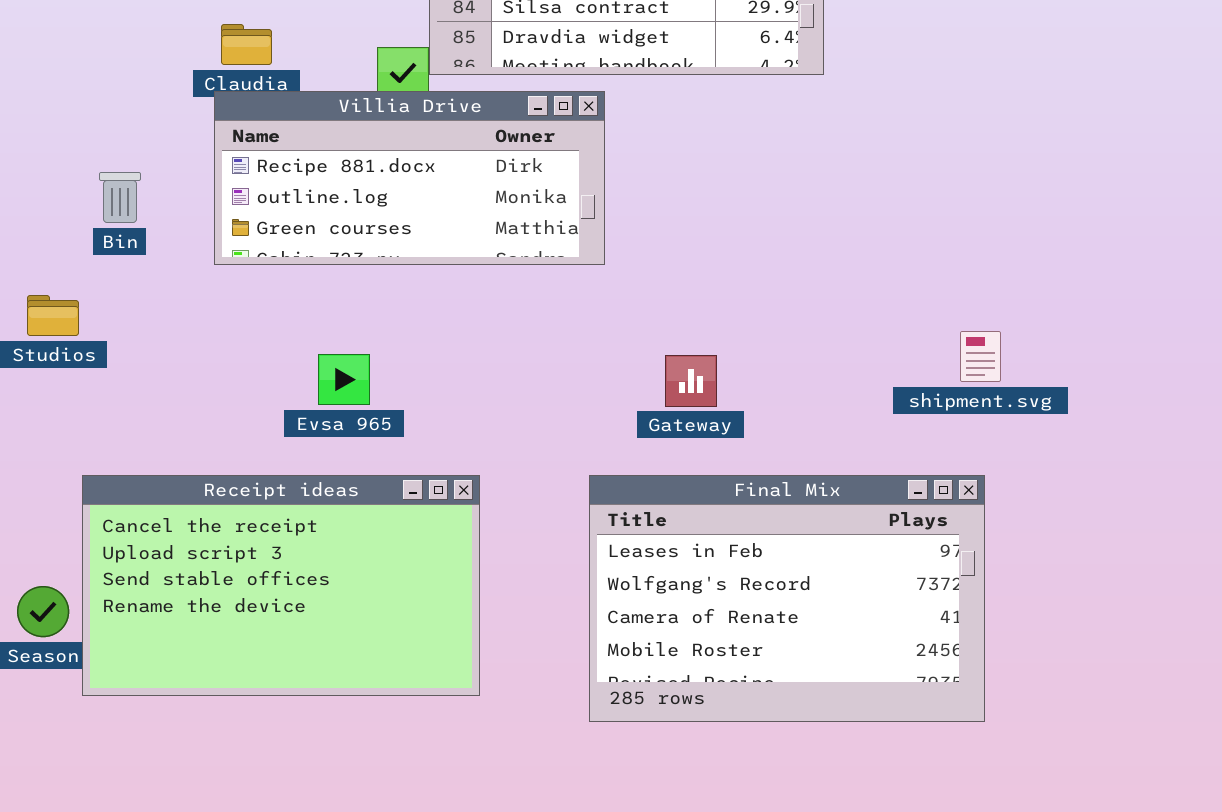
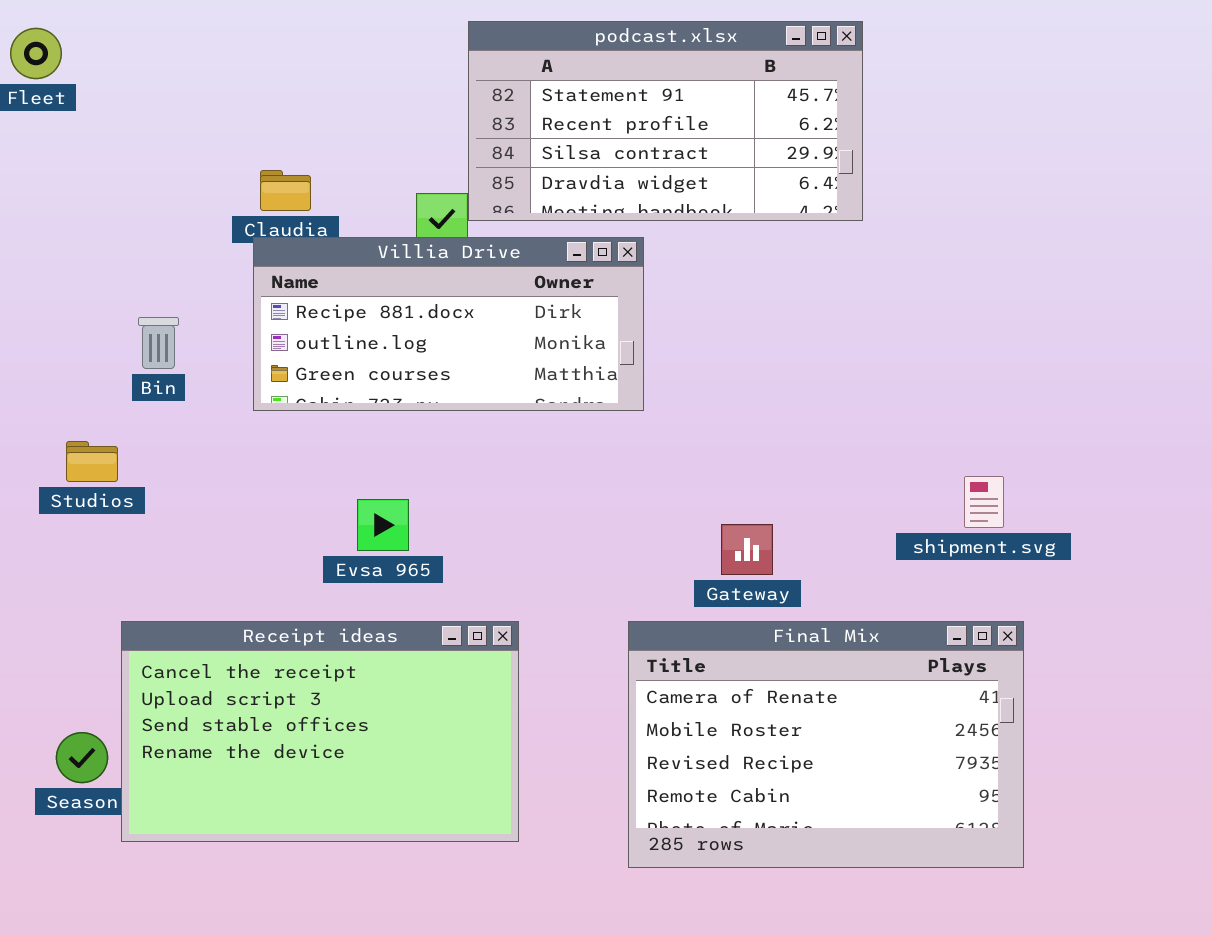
shipment.svg: [960,331,1001,382] -> [964,476,1004,528], moved
Gateway: [665,355,717,407] -> [721,524,773,575], moved
Final Mix: [589,475,985,722] -> [628,621,1024,868], scrolled down 2 rows

